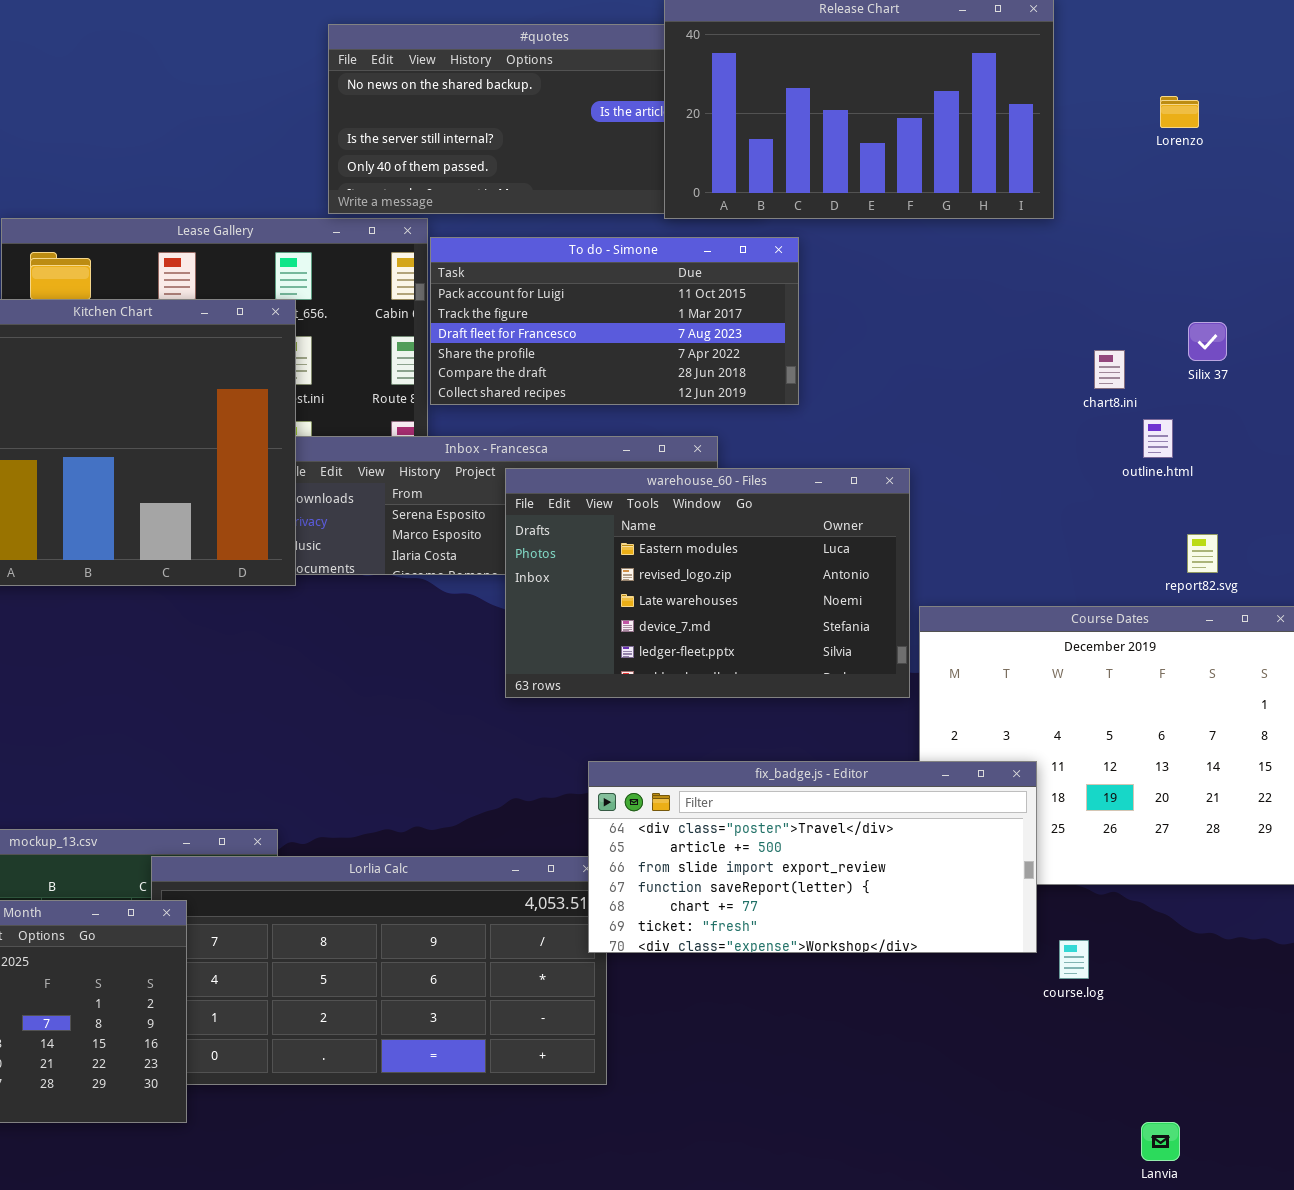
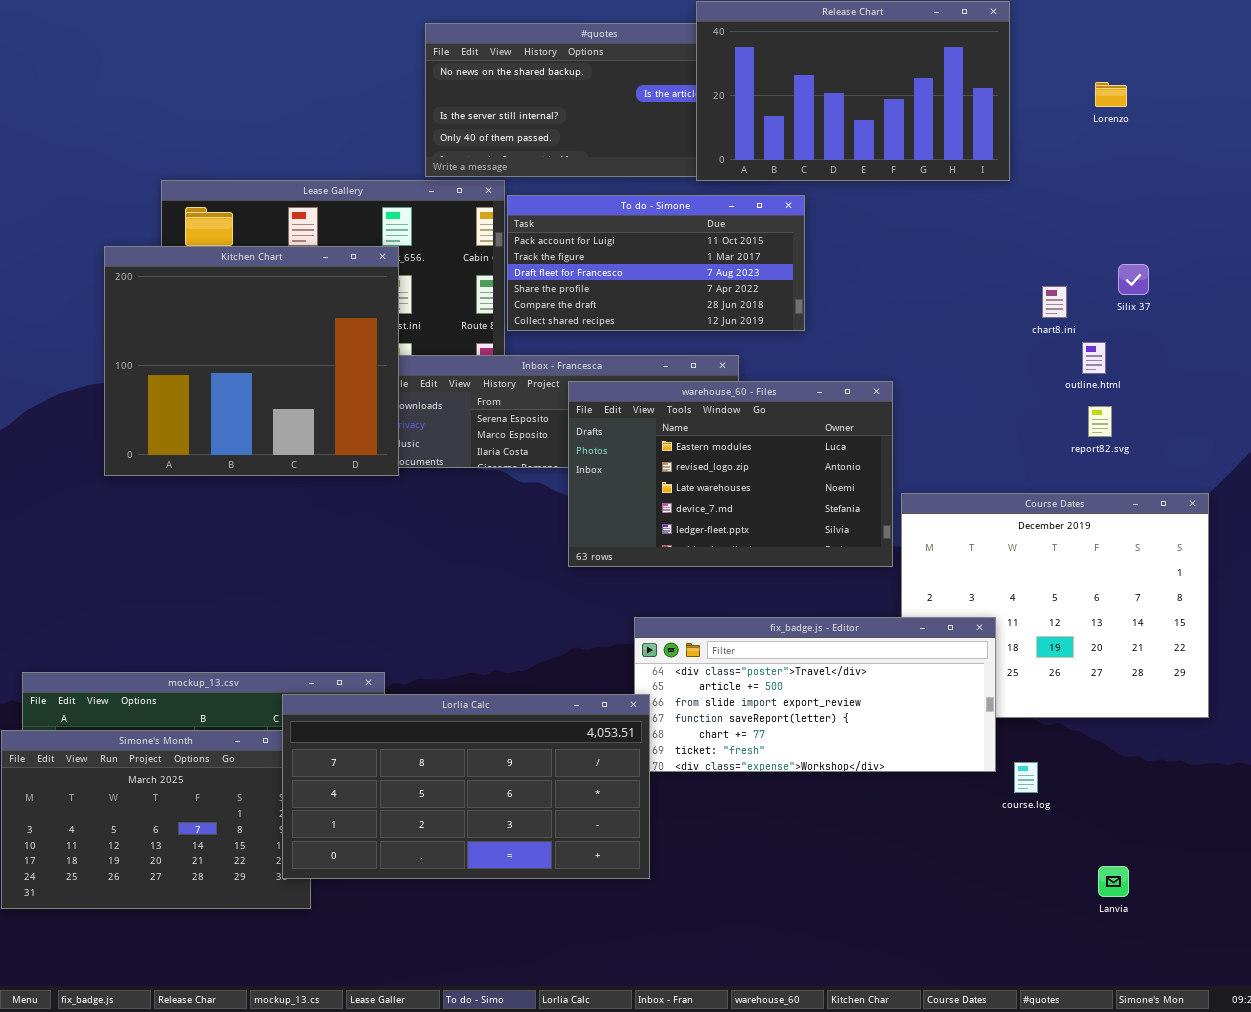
report82.svg: [1187,534,1218,573] -> [1088,406,1112,437], moved
Lorlia Calc: [151,856,607,1085] -> [282,694,650,879], raised
Lanvia: [1141,1122,1180,1161] -> [1098,866,1129,897], moved

